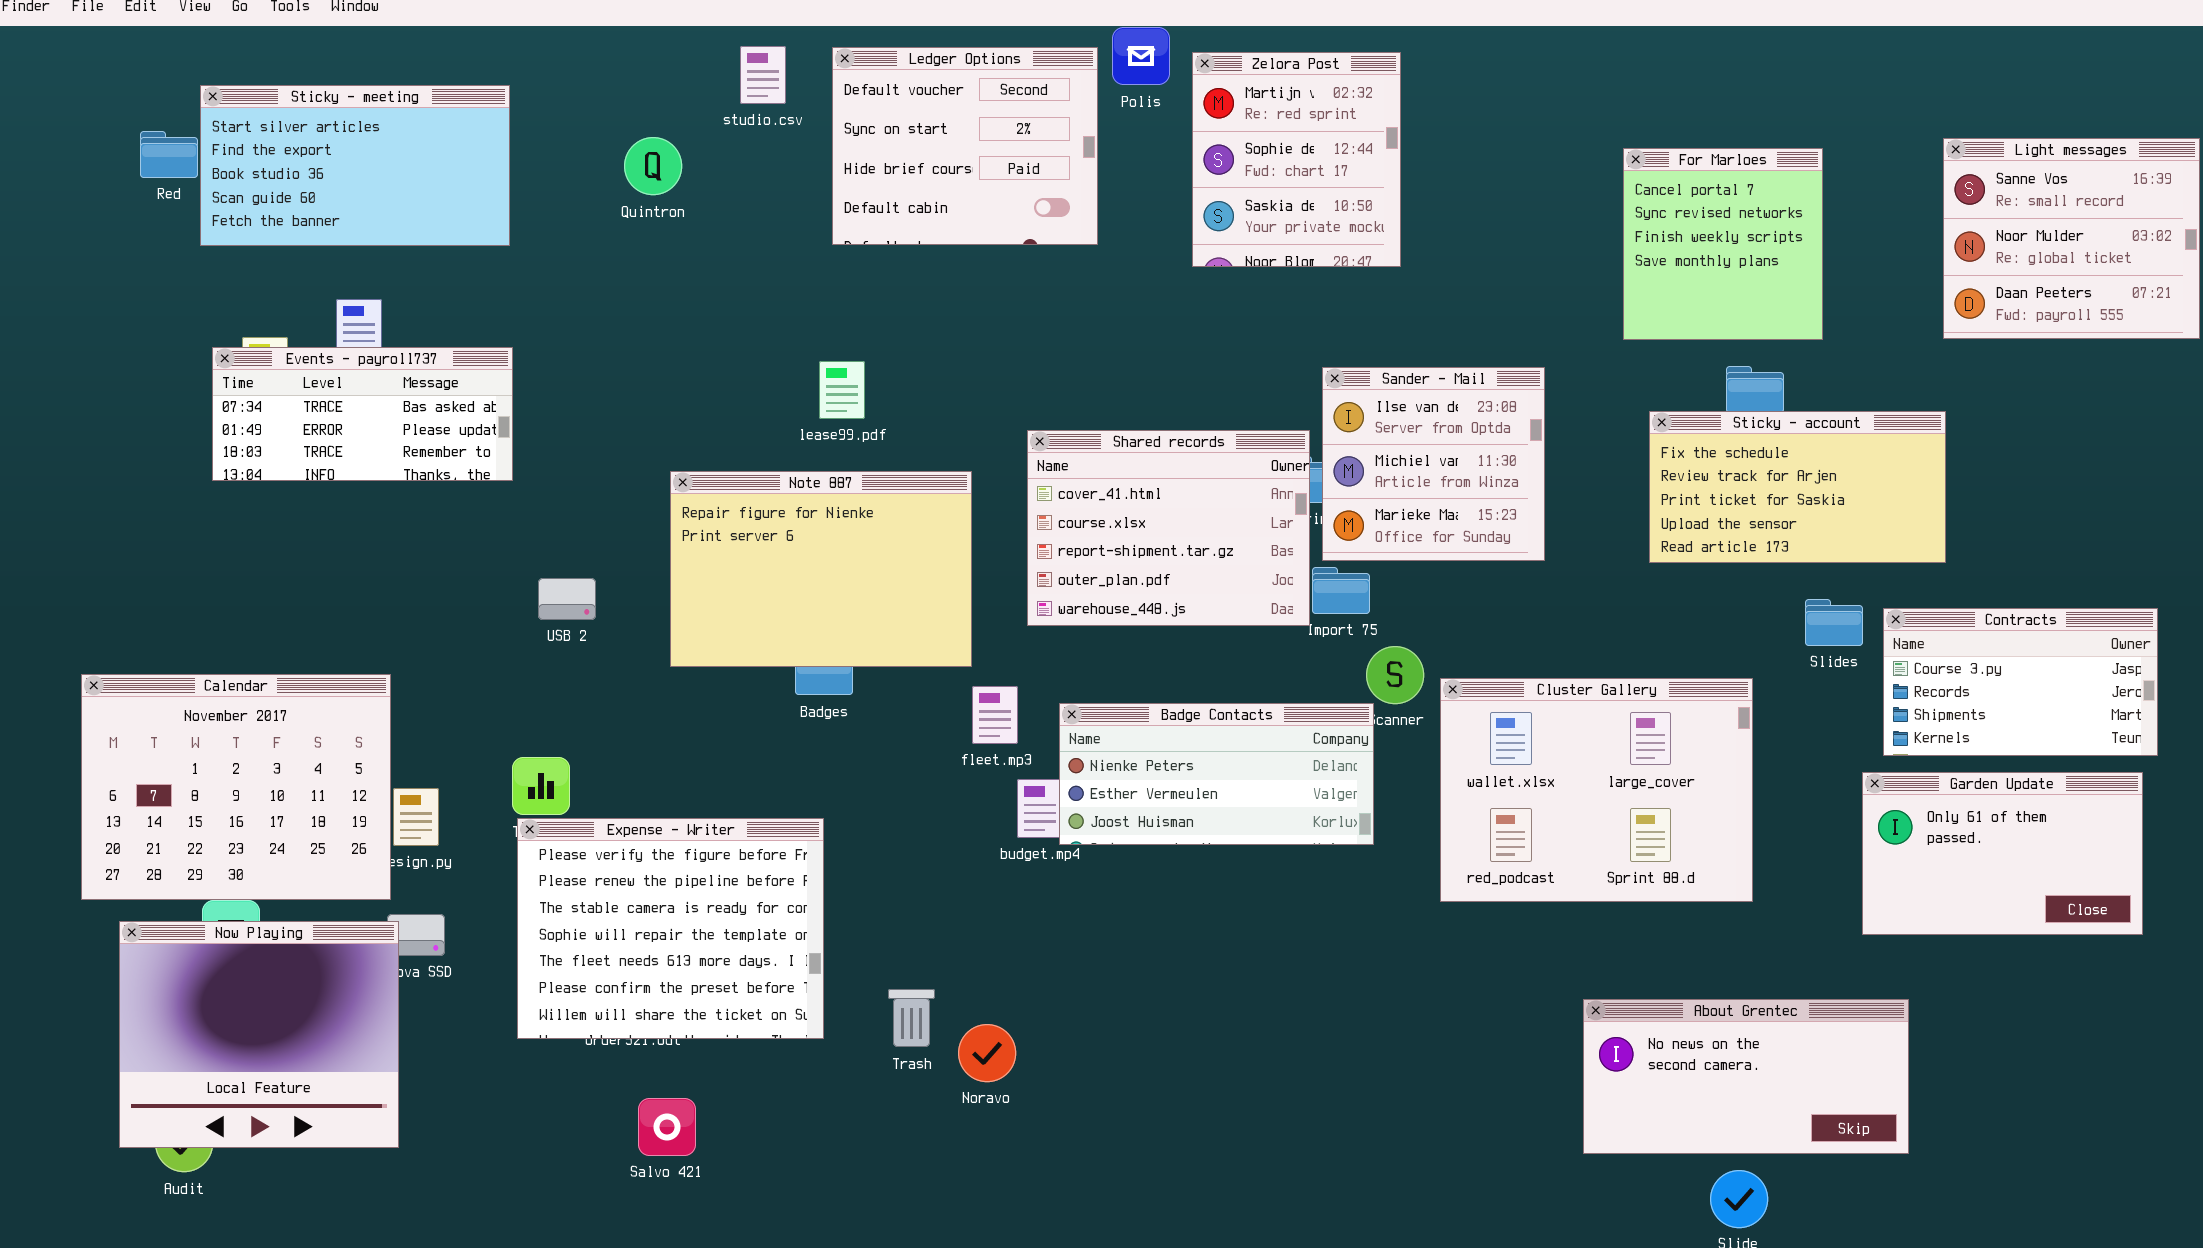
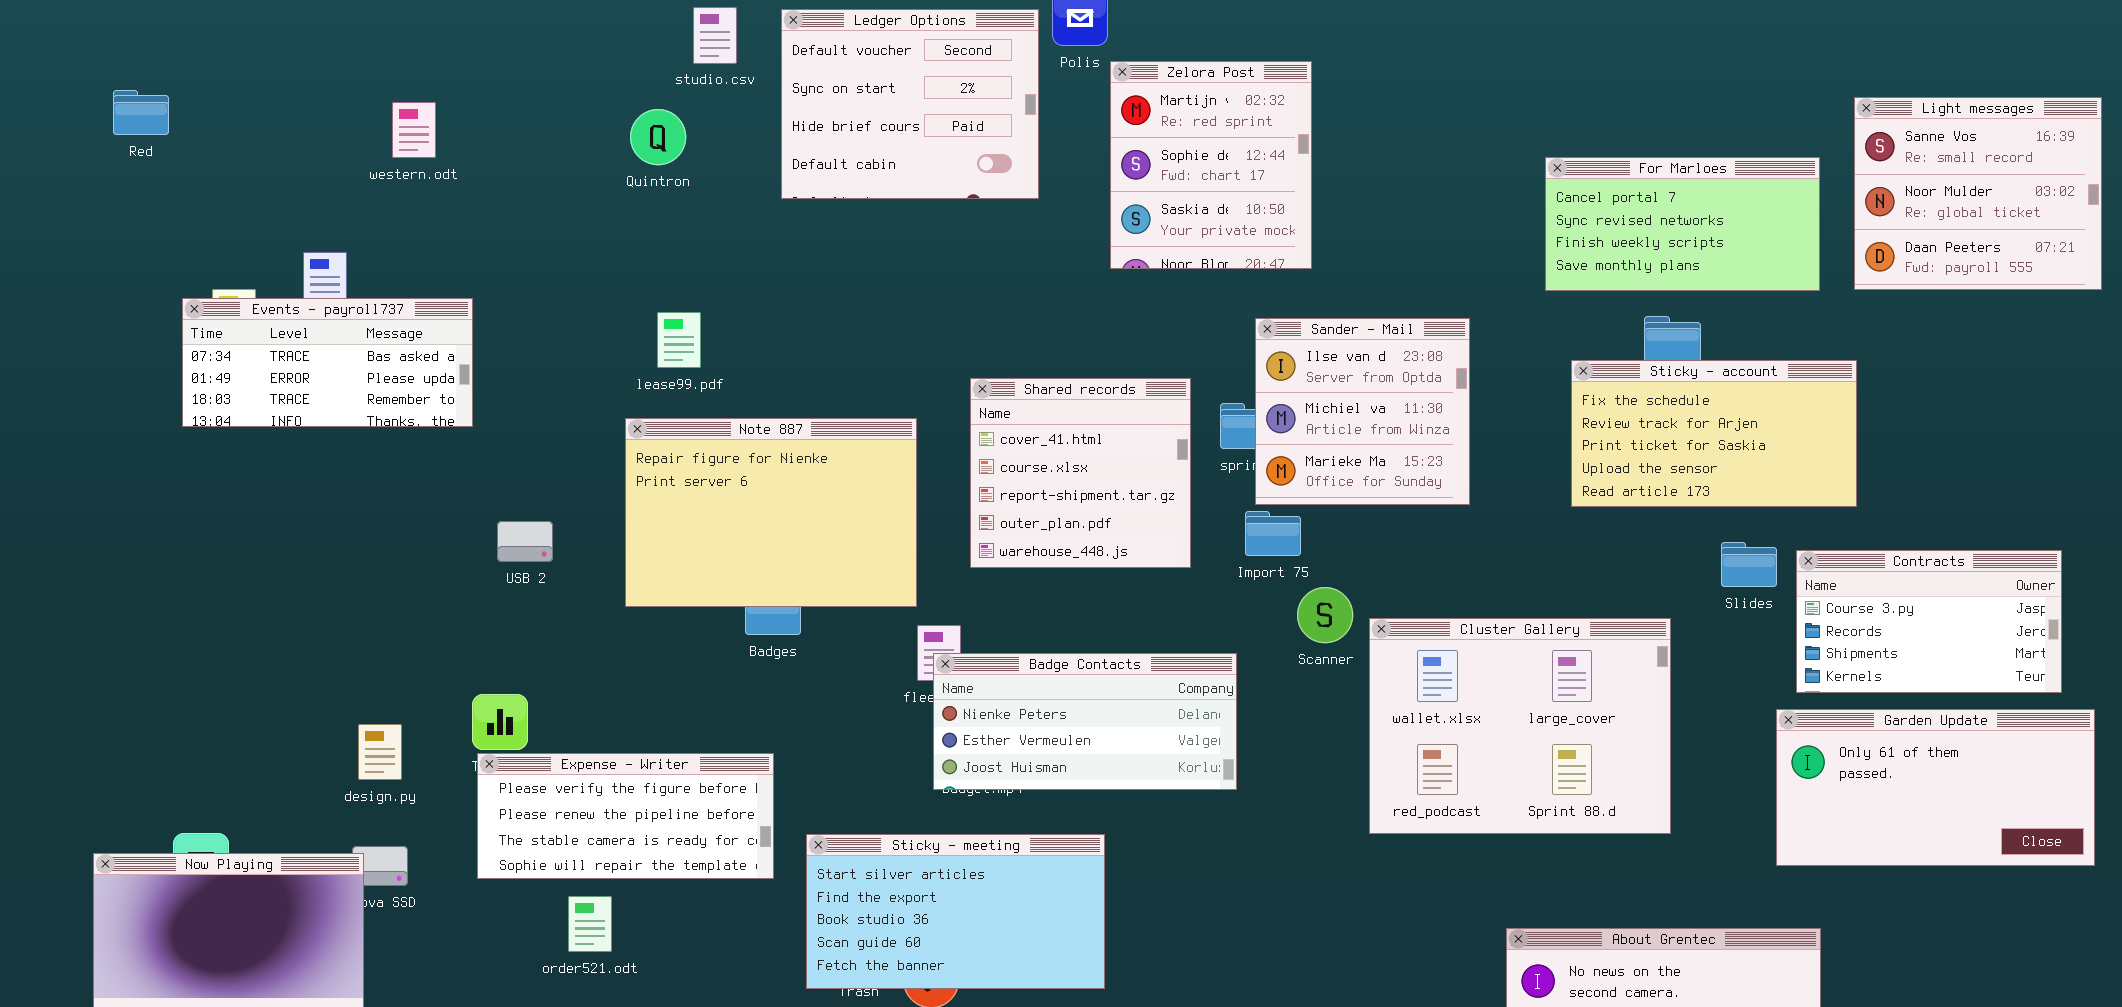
Zelora Post: [1192,52,1401,267] -> [1110,61,1312,269], moved
Sticky - meeting: [200,85,510,246] -> [806,834,1105,989], moved
Quintron: [624,137,682,195] -> [630,109,686,165], moved
For Marloes: [1623,148,1823,340] -> [1545,157,1820,291], resized
lease99.pdf: [819,361,865,419] -> [657,312,701,368], moved
Shared records: [1027,430,1310,626] -> [970,378,1191,568], resized
Calendar: [81,674,391,900] -> none, closed
Badge Contacts: [1059,703,1374,845] -> [933,653,1237,790], moved
Garden Update: [1862,772,2143,935] -> [1776,709,2095,866], resized
Expense - Writer: [517,818,824,1039] -> [477,753,774,879], resized

